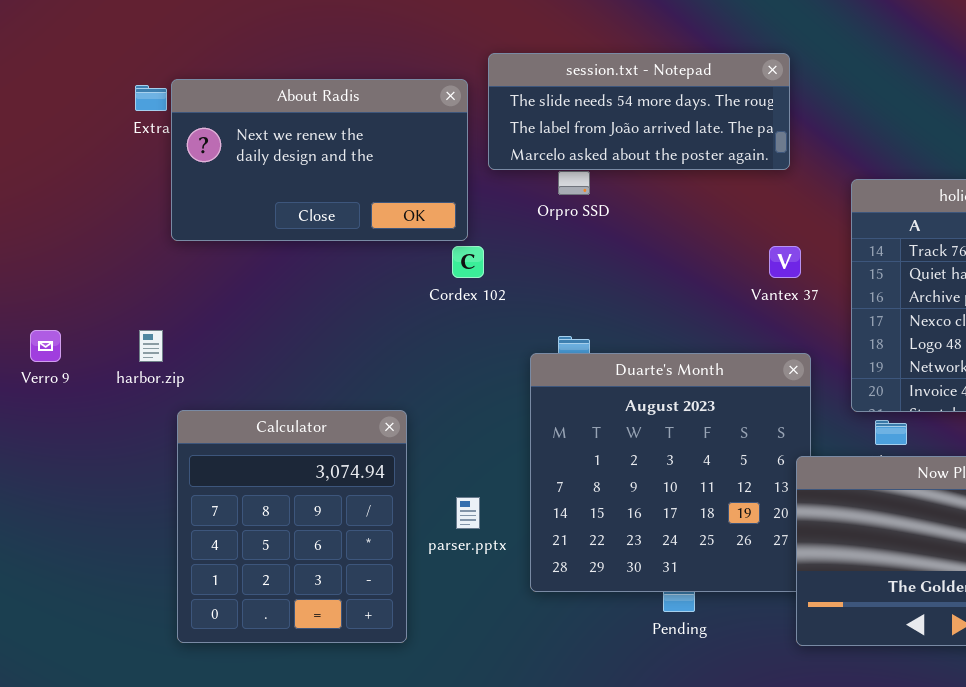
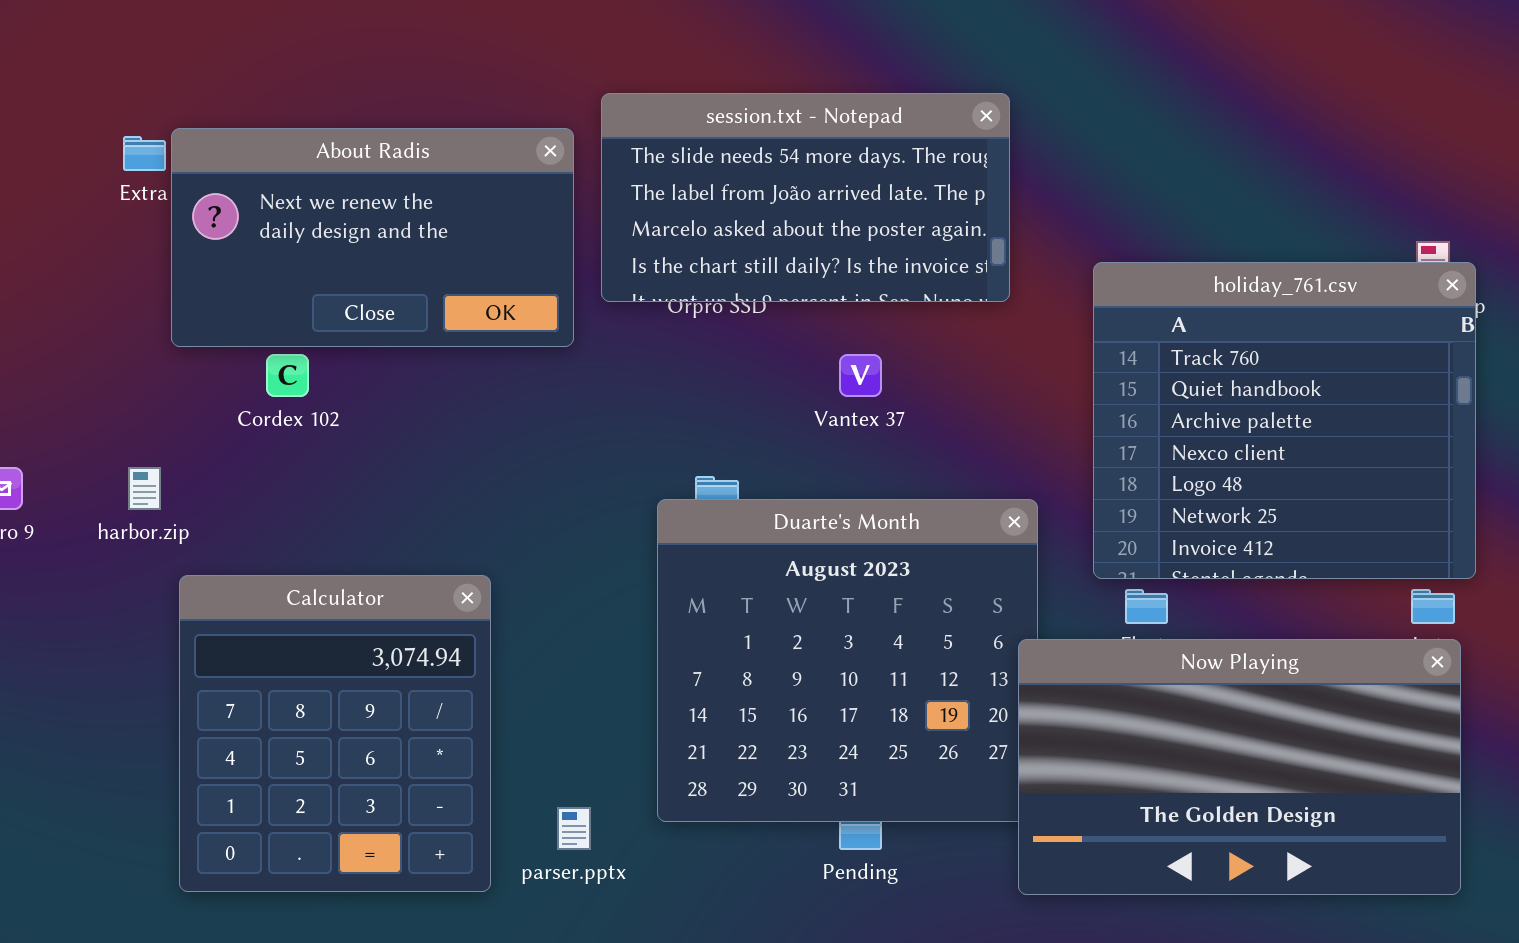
session.txt - Notepad: [488,53,790,170] -> [601,93,1010,302], resized
Cordex 102: [452,246,484,278] -> [266,354,309,397], moved
Vantex 37: [769,246,801,278] -> [839,354,882,397], moved
parser.pptx: [456,497,480,529] -> [557,807,591,850], moved

